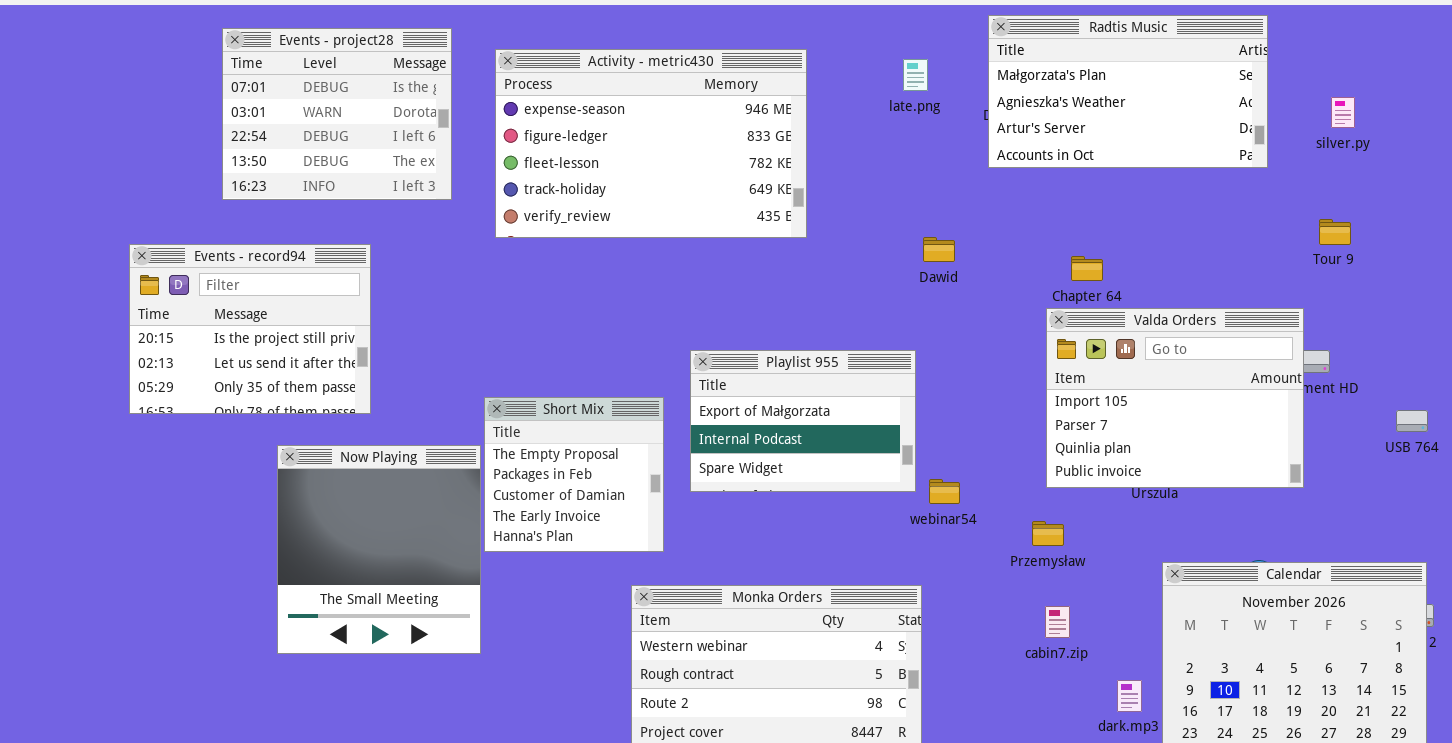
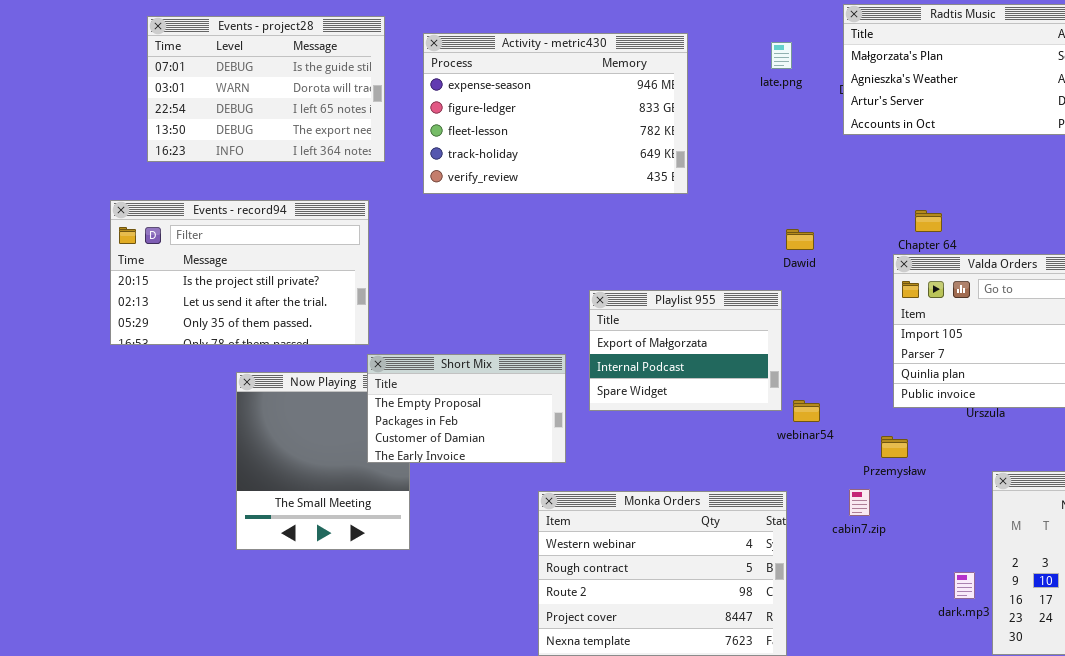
Events - project28: [222,28,452,200] -> [147,16,385,162], resized
Dawid: [923,237,955,262] -> [786,229,814,250], moved
Events - record94: [129,244,371,414] -> [110,200,369,345], resized
Short Mix: [484,397,664,552] -> [367,354,566,463], resized
cabin7.zip: [1045,606,1070,638] -> [849,489,870,516], moved

